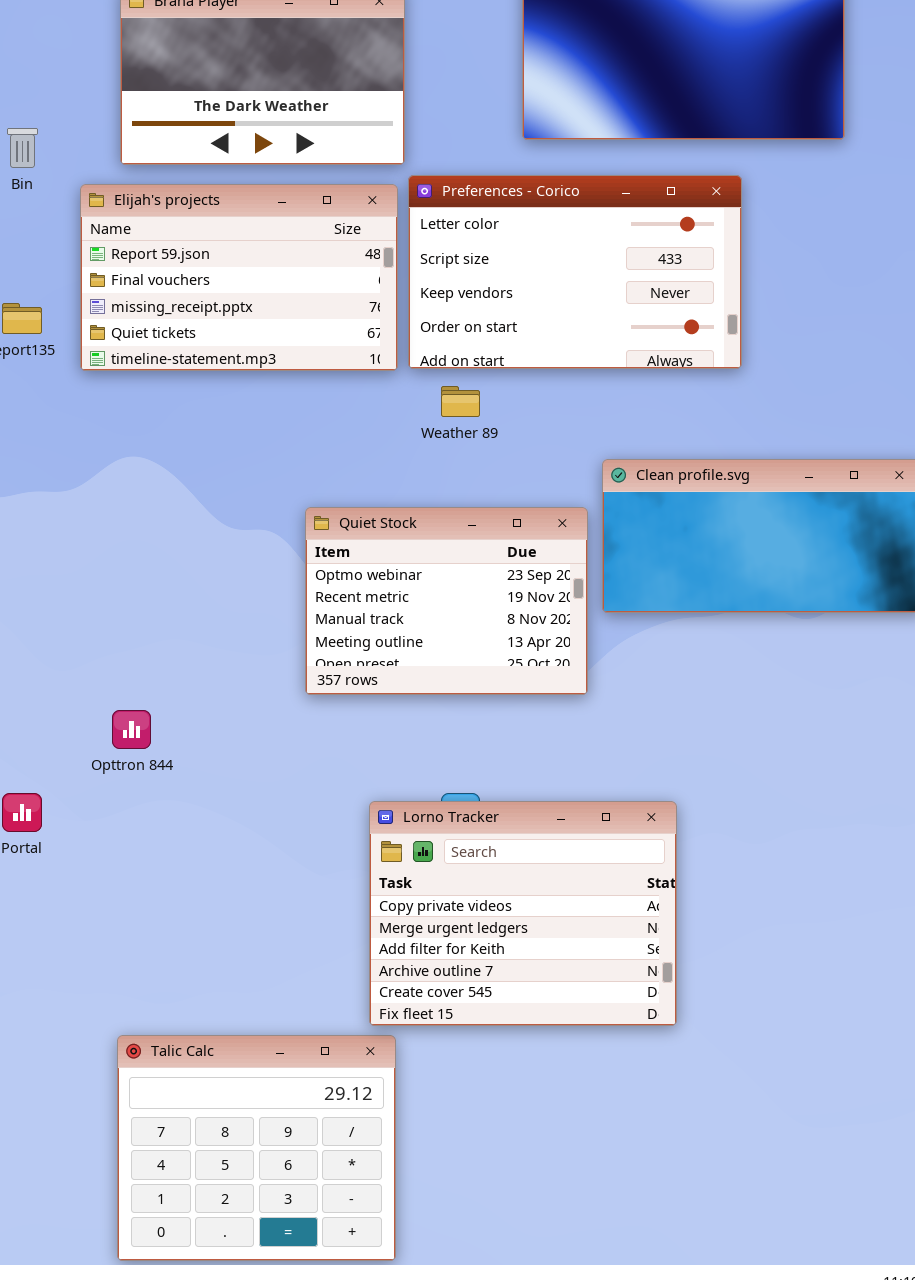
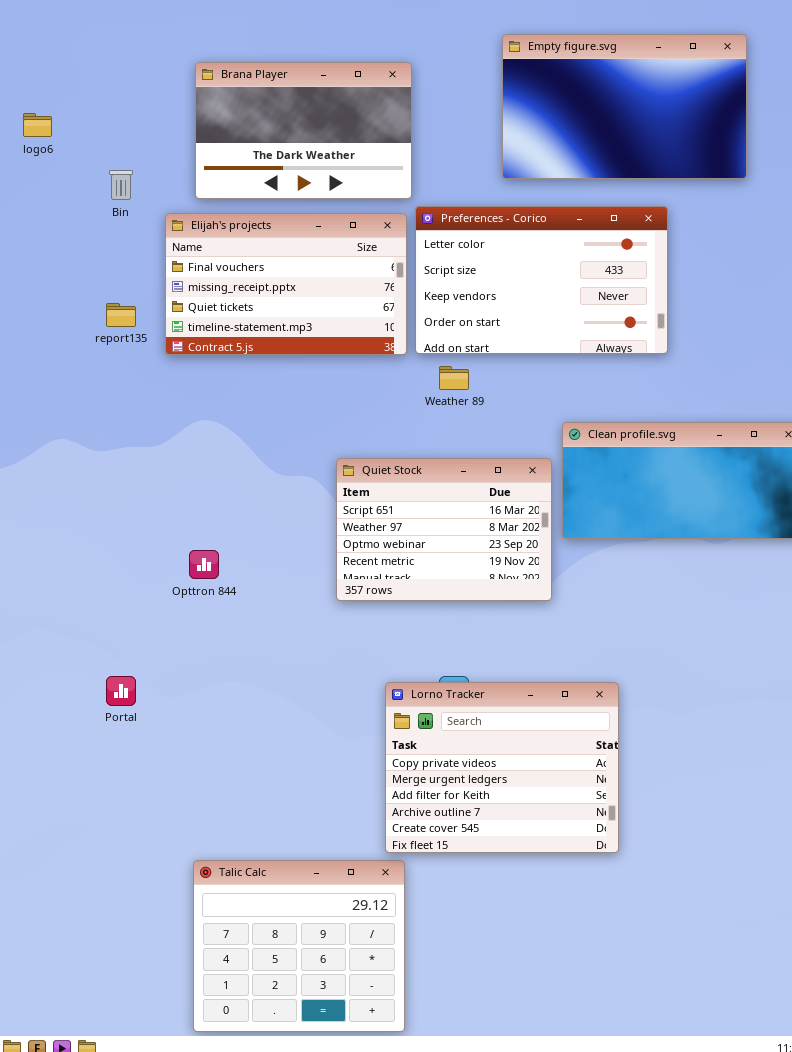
Elijah's projects: [80,184,398,371] -> [165,213,407,355], scrolled down 1 row
Quiet Stock: [305,507,588,695] -> [336,458,552,601], scrolled up 2 rows
Opttron 844: [112,710,151,749] -> [189,550,219,579], moved

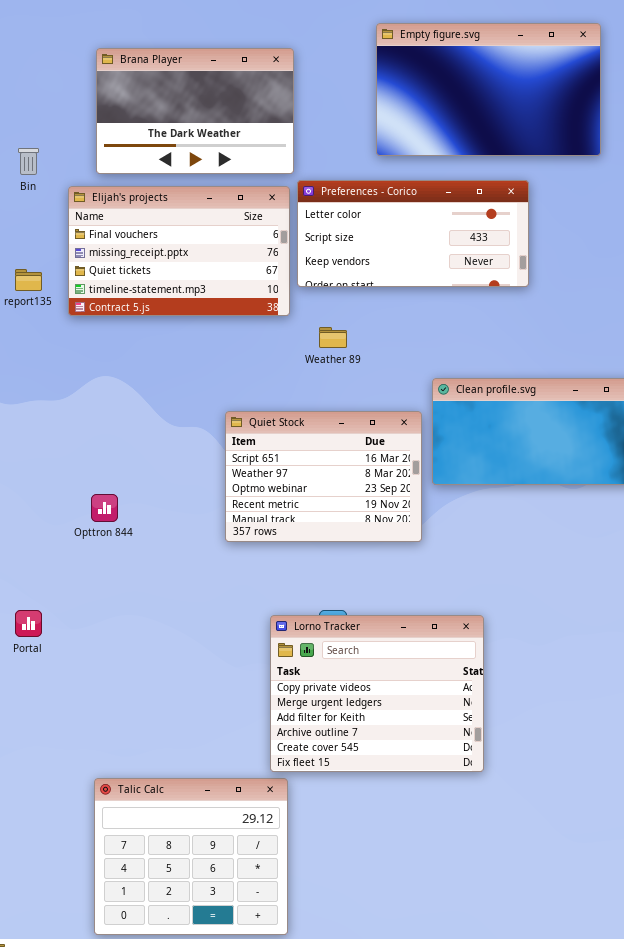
Preferences - Corico: [415,206,668,354] -> [297,180,529,287], resized

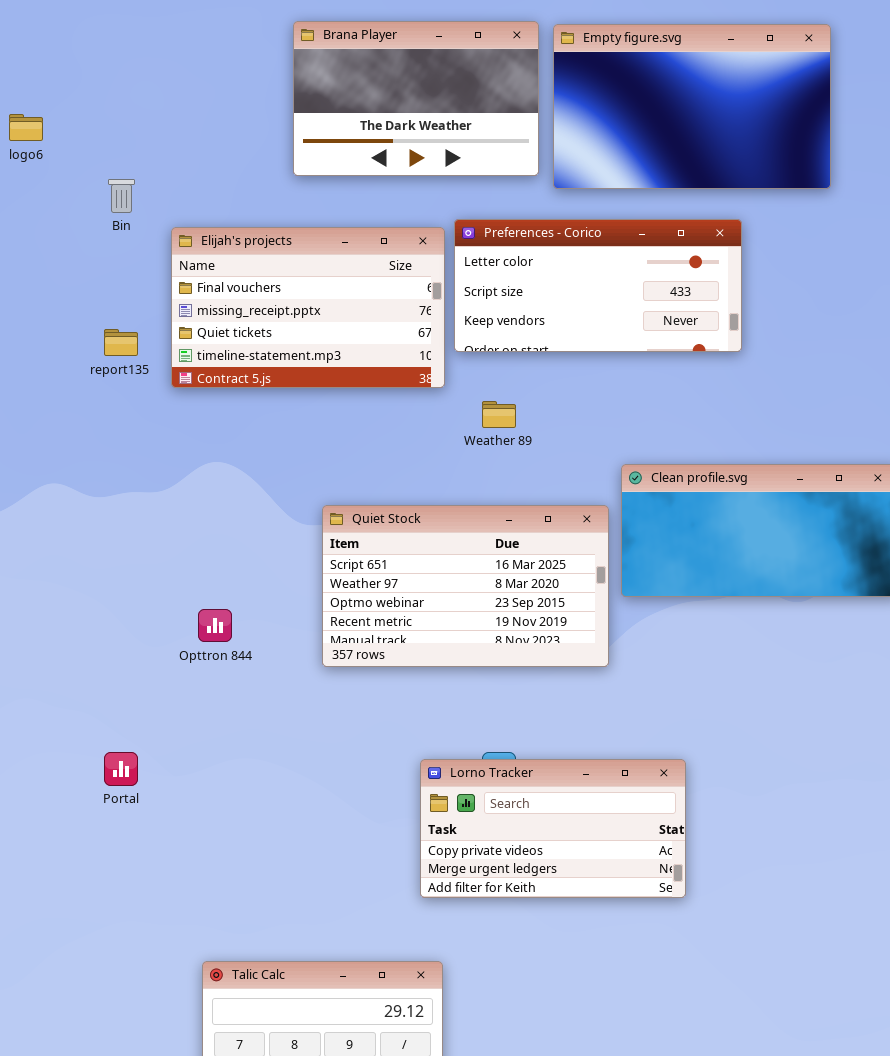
Brana Player: [96,48,294,174] -> [293,21,539,176], moved
Quiet Stock: [225,411,422,542] -> [322,505,609,667], resized
Lorno Tracker: [270,615,484,772] -> [420,759,686,898], resized

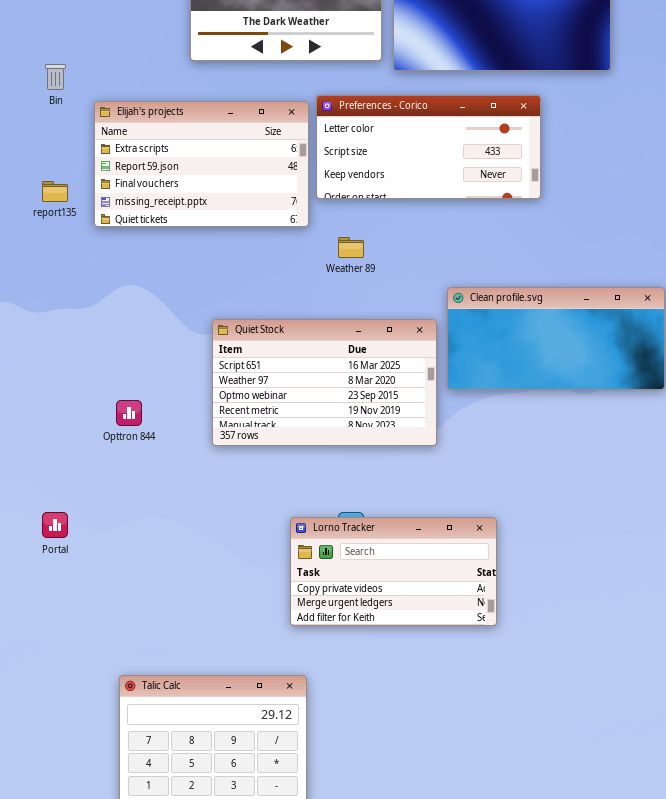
Elijah's projects: [171,227,445,388] -> [94,101,309,227], scrolled up 2 rows

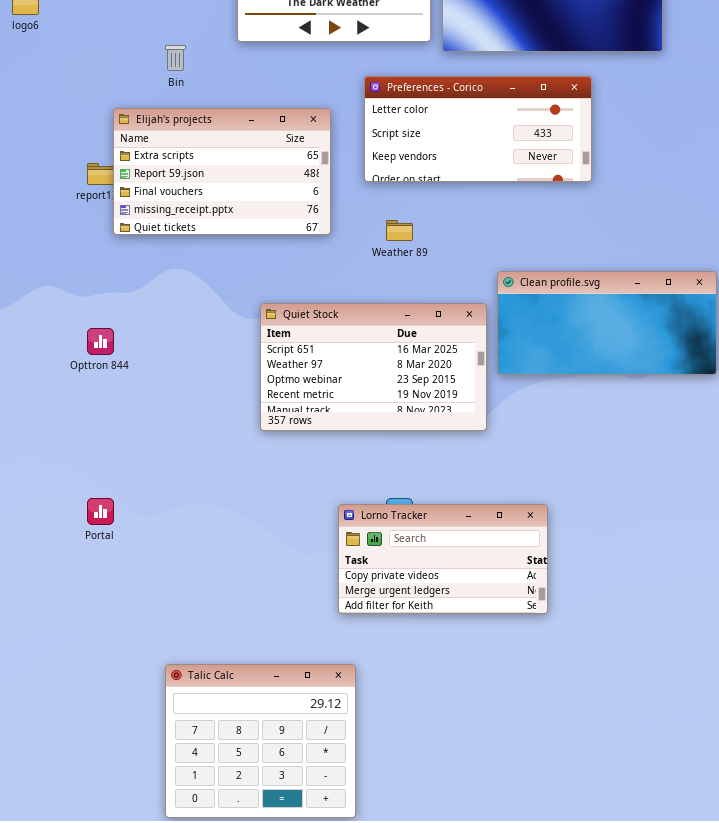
Bin: [45,64,66,90] -> [165,45,186,71], moved
Elijah's projects: [94,101,309,227] -> [113,108,331,235], moved
Opttron 844: [116,400,142,426] -> [87,328,114,355], moved

